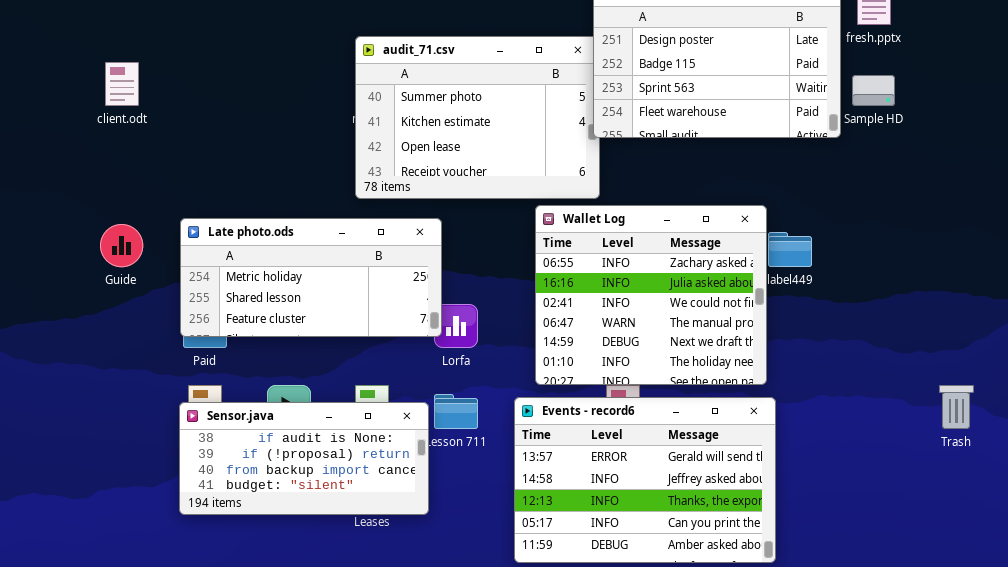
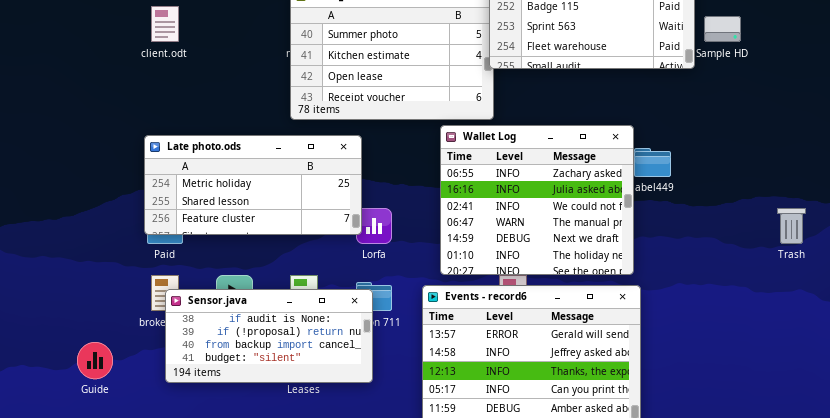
client.odt: [105,62,139,106] -> [151,6,179,42], moved
Guide: [100,224,143,267] -> [77,342,113,379], moved
Trash: [939,385,974,429] -> [777,208,806,244], moved
Sensor.java: [179,402,429,515] -> [165,289,373,383], moved

